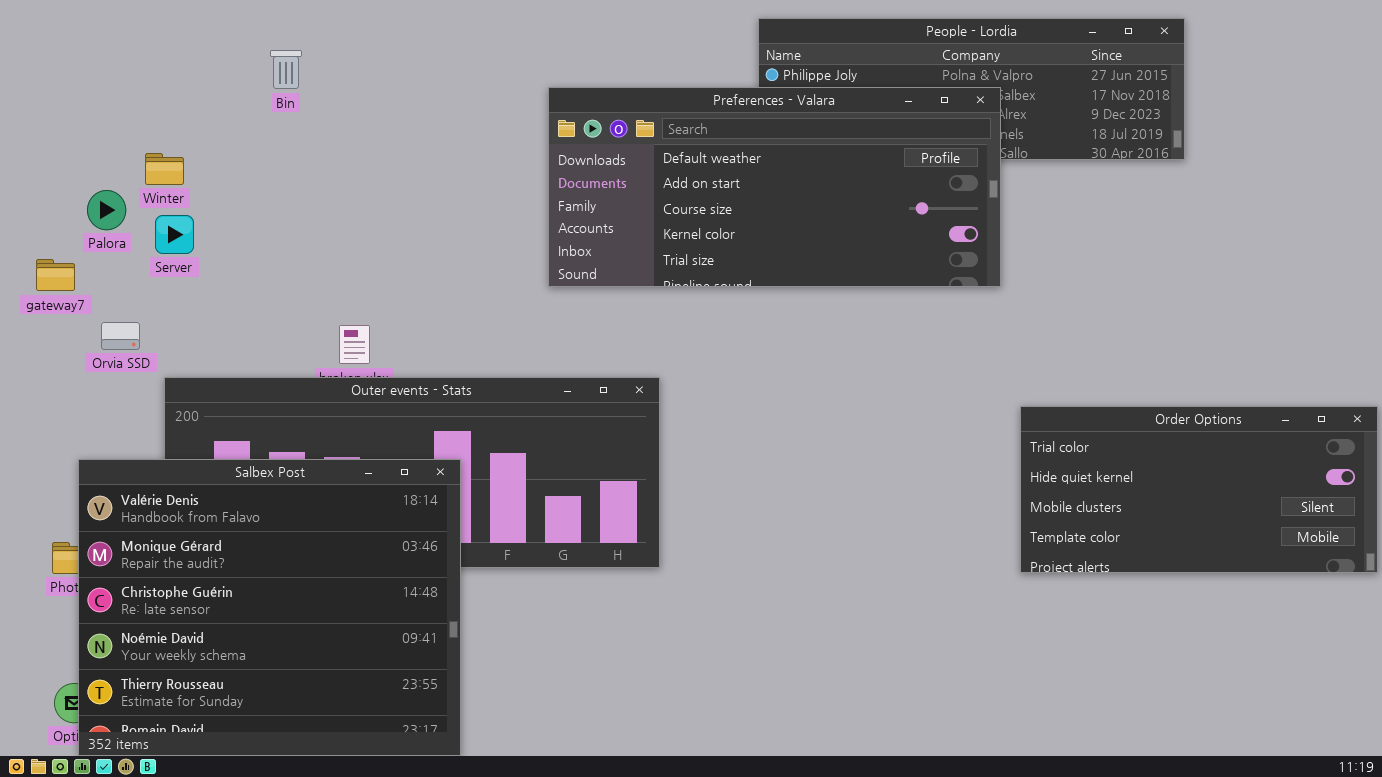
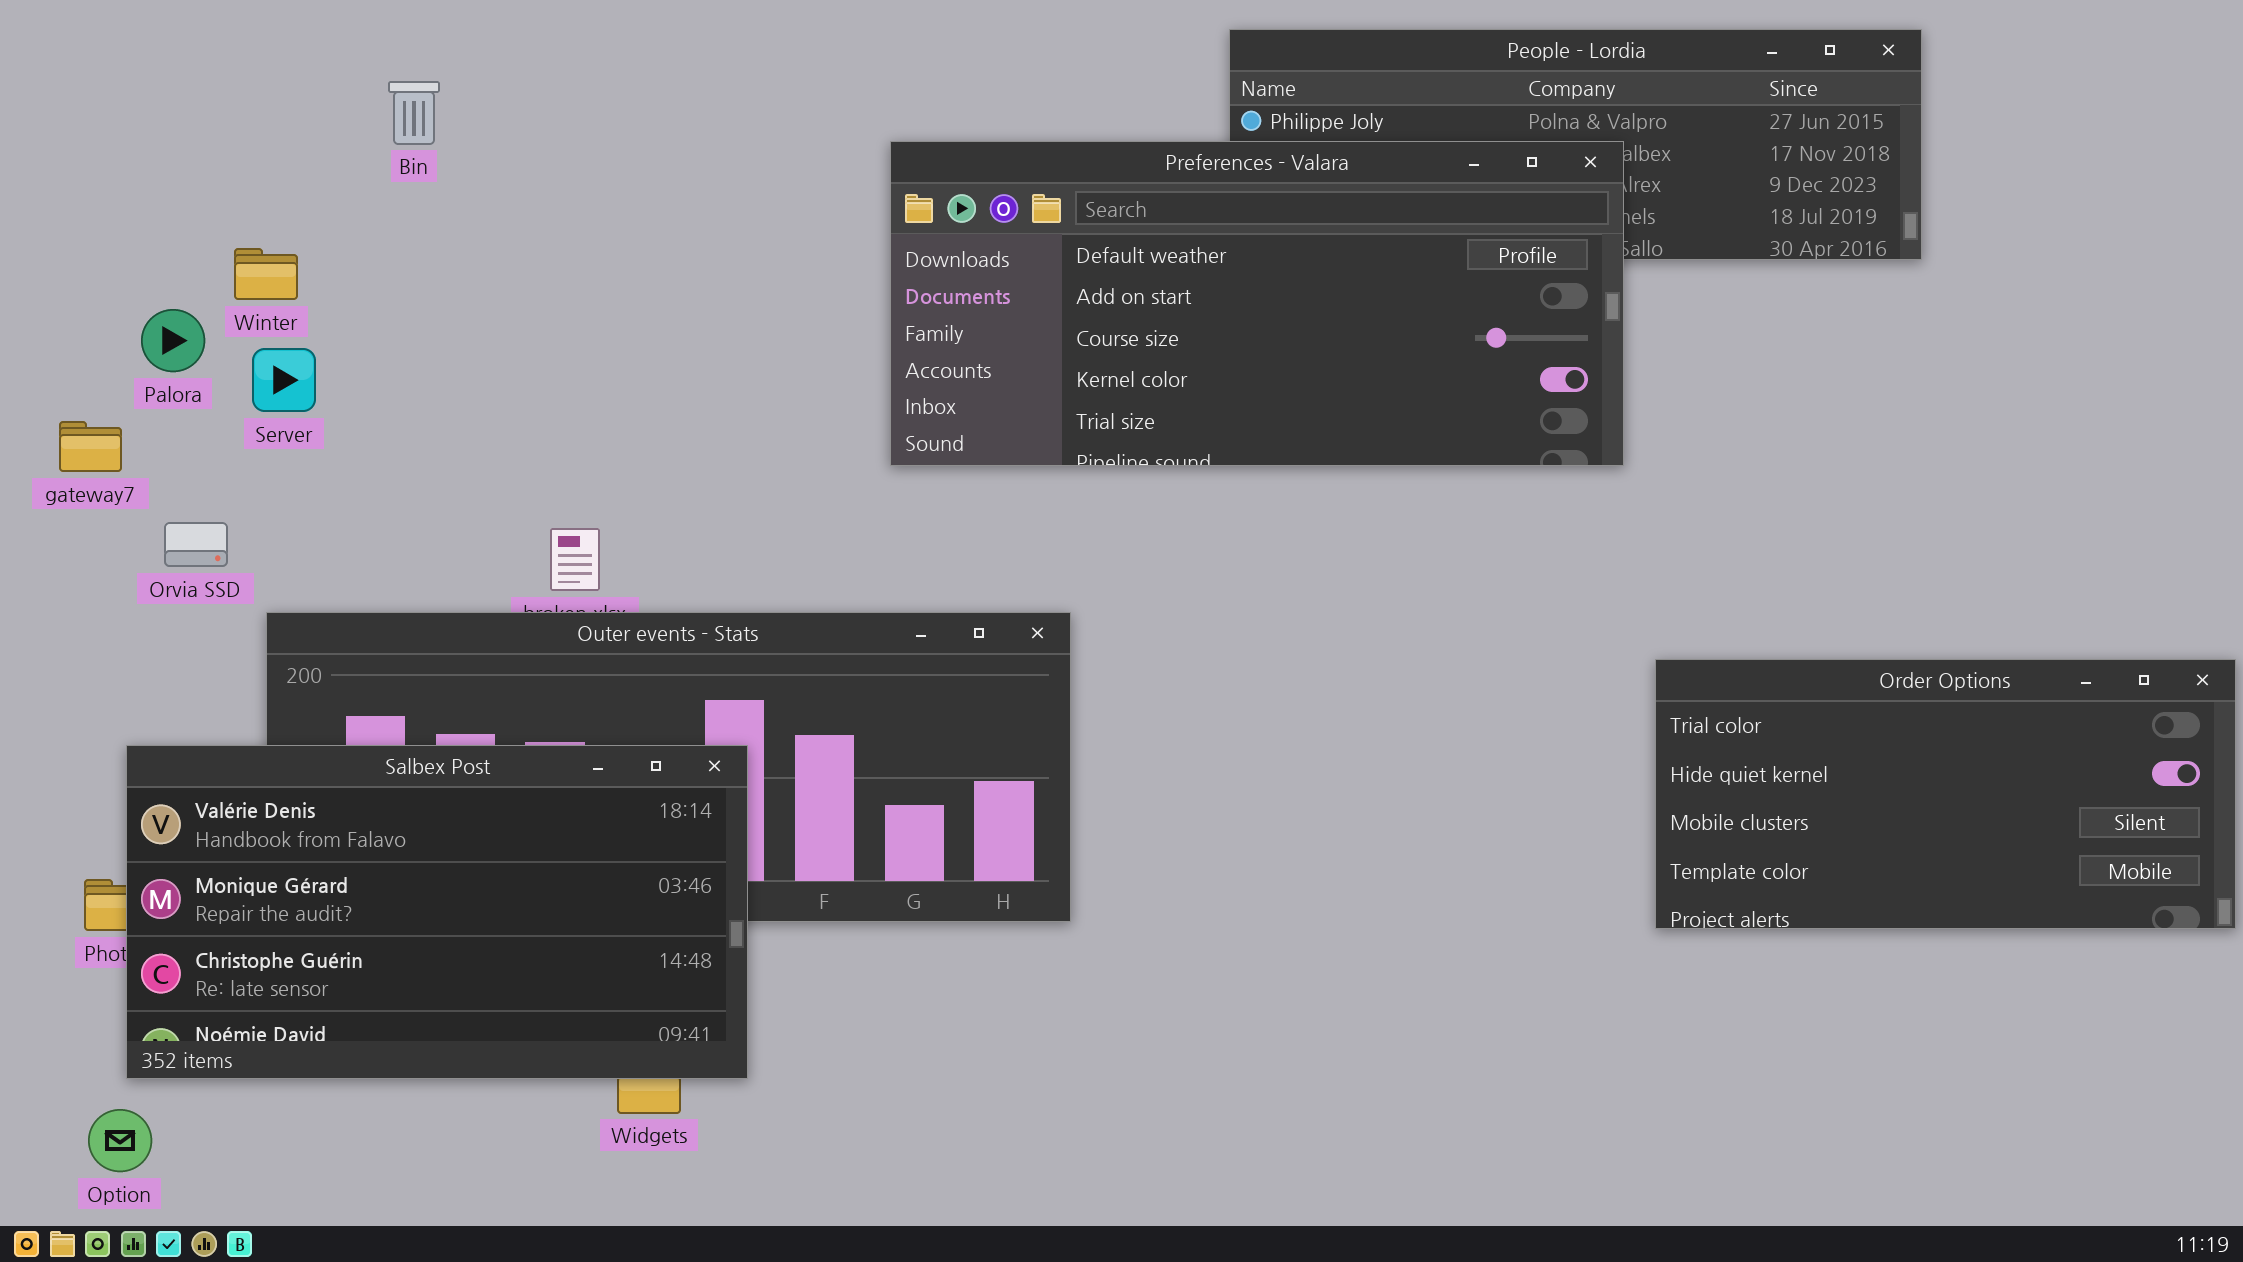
Bin: [270,50,302,89] -> [388,81,440,145], moved
Salbex Post: [78,459,461,756] -> [126,745,748,1079], resized

